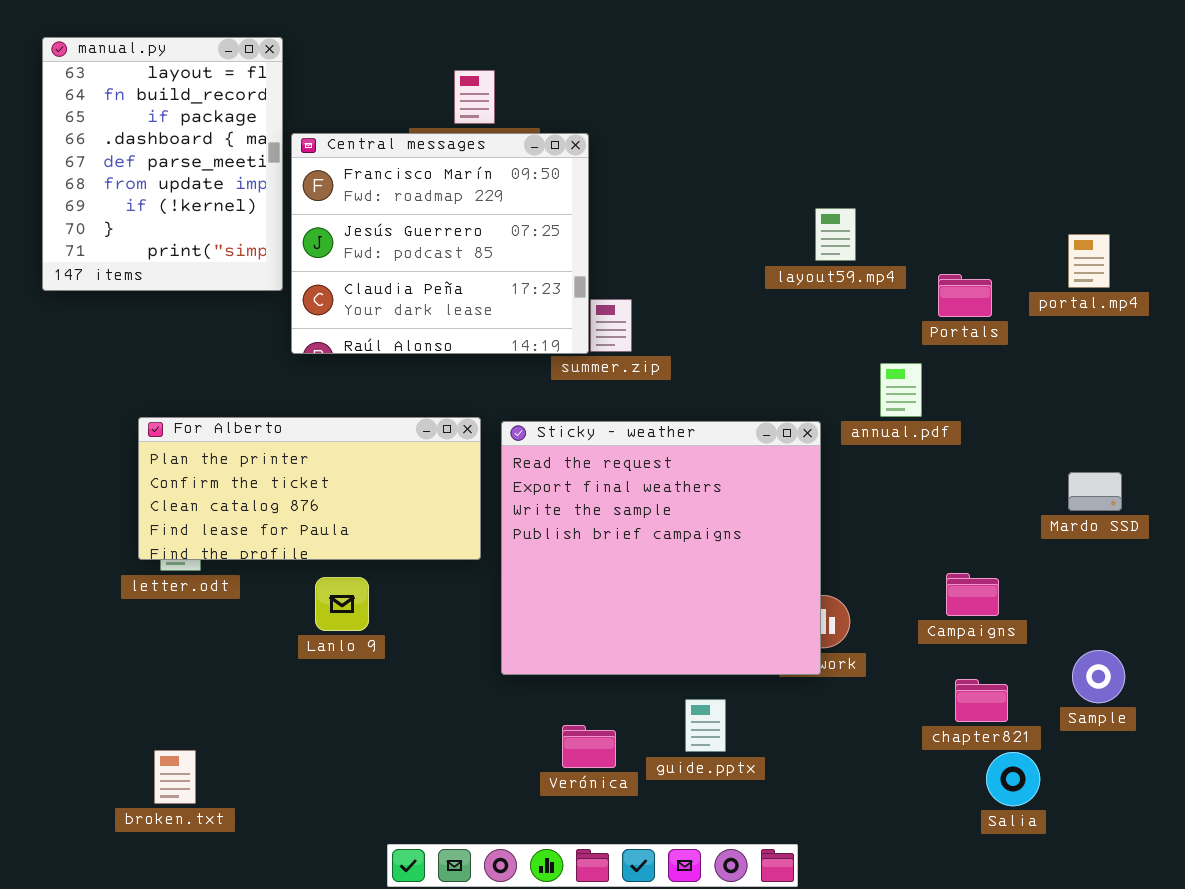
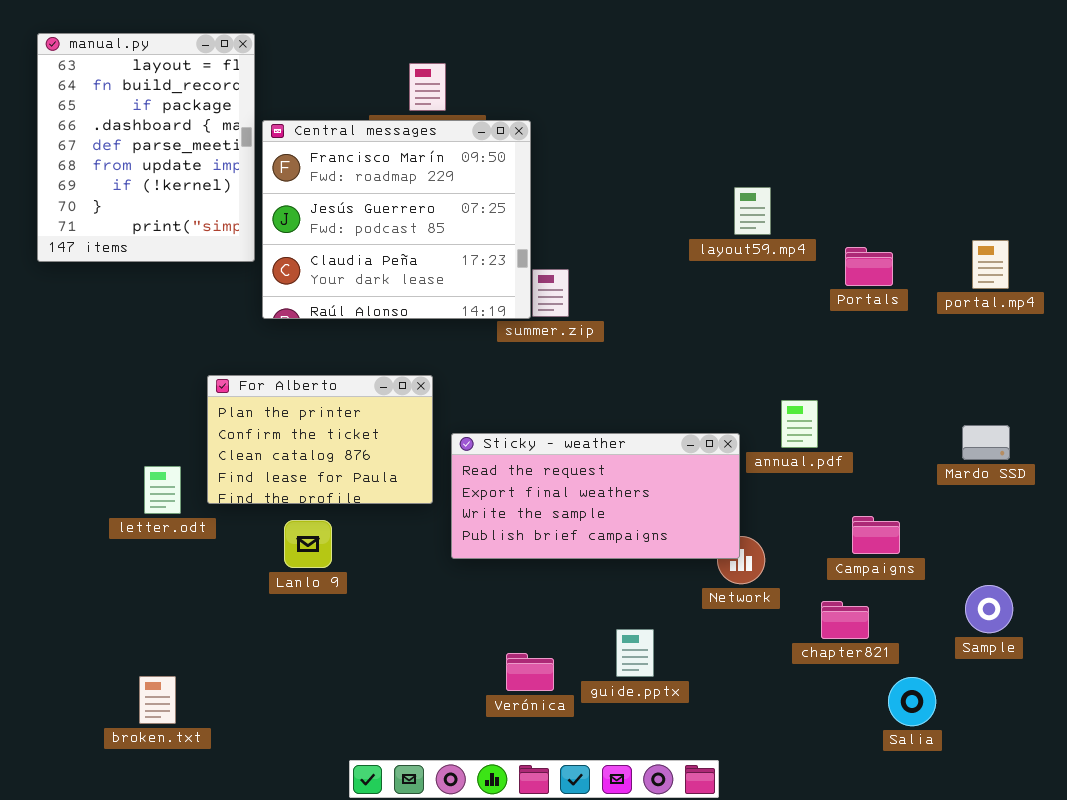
portal.mp4: [1068,234,1110,288] -> [972,240,1009,289], moved
annual.pdf: [880,363,922,417] -> [781,400,818,448], moved
For Alberto: [138,417,481,560] -> [207,375,433,504], resized
Sticky - weather: [501,421,821,675] -> [451,433,740,559], moved, resized
chapter821: [955,679,1008,722] -> [821,601,869,639], moved

